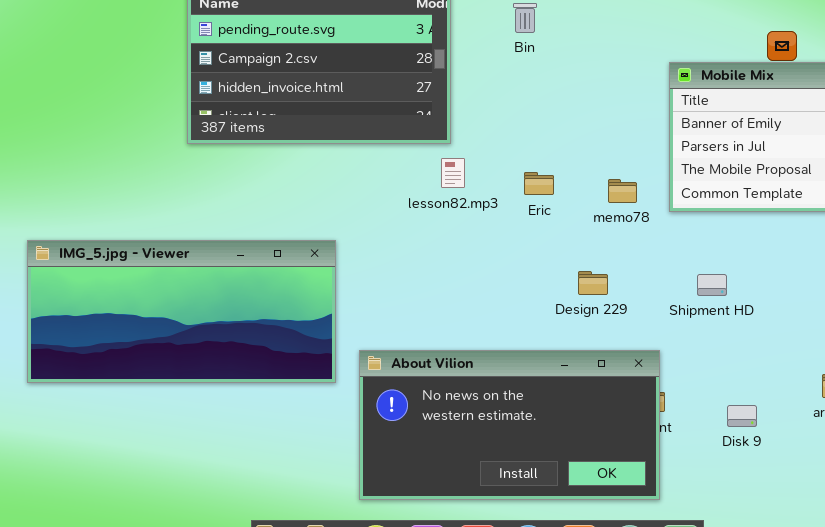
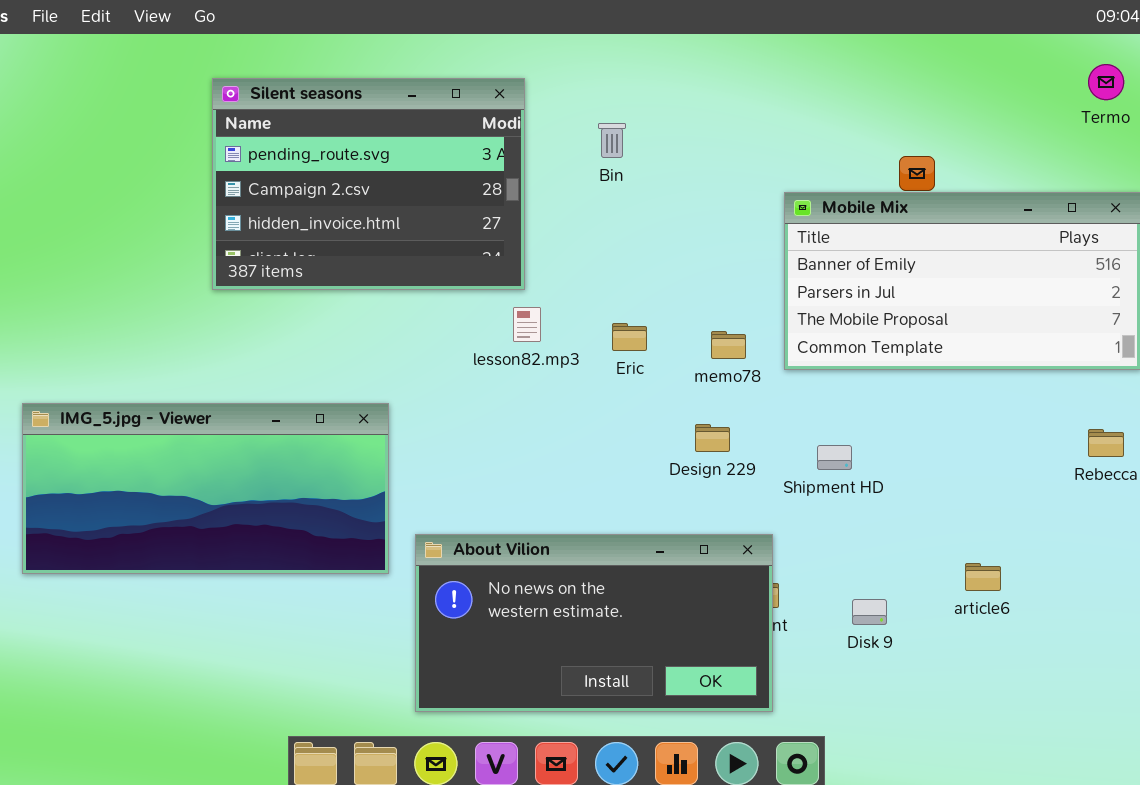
Design 229: [578,271,608,295] -> [695,424,730,452], moved

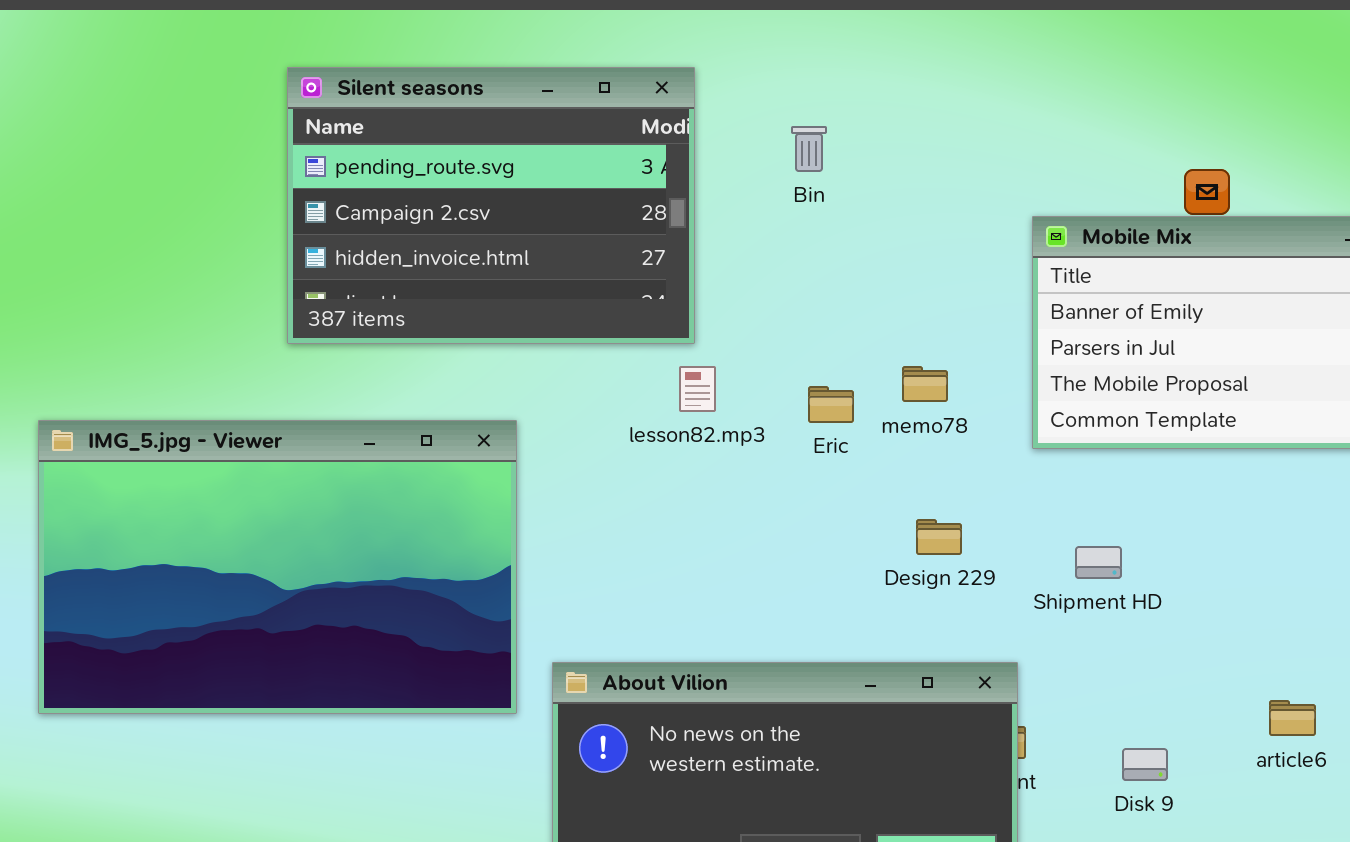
memo78: [711,331,746,359] -> [902,366,948,402], moved
IMG_5.jpg - Viewer: [22,403,389,574] -> [38,420,517,714], resized

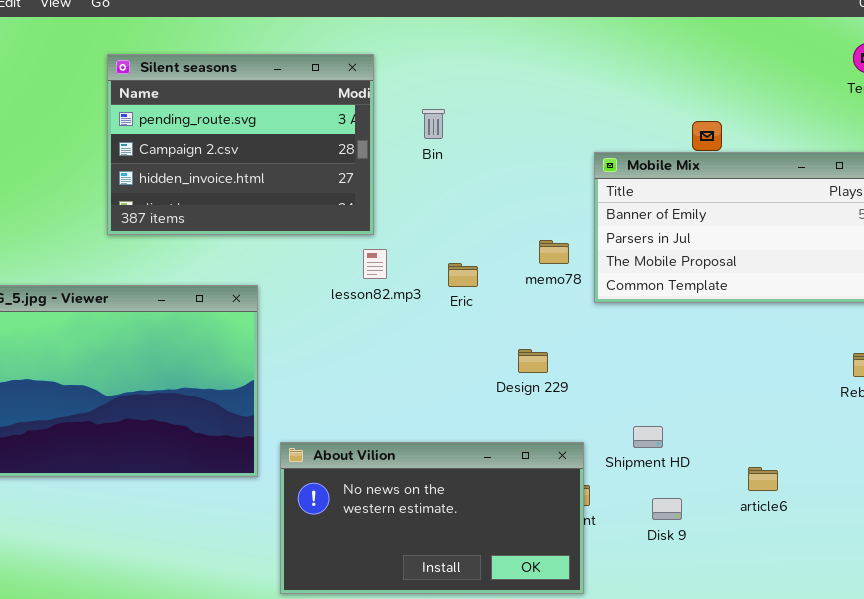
Bin: [791,126,827,172] -> [422,109,445,139], moved
memo78: [902,366,948,402] -> [539,240,569,264], moved
Shipment HD: [1075,546,1122,579] -> [633,426,663,448], moved

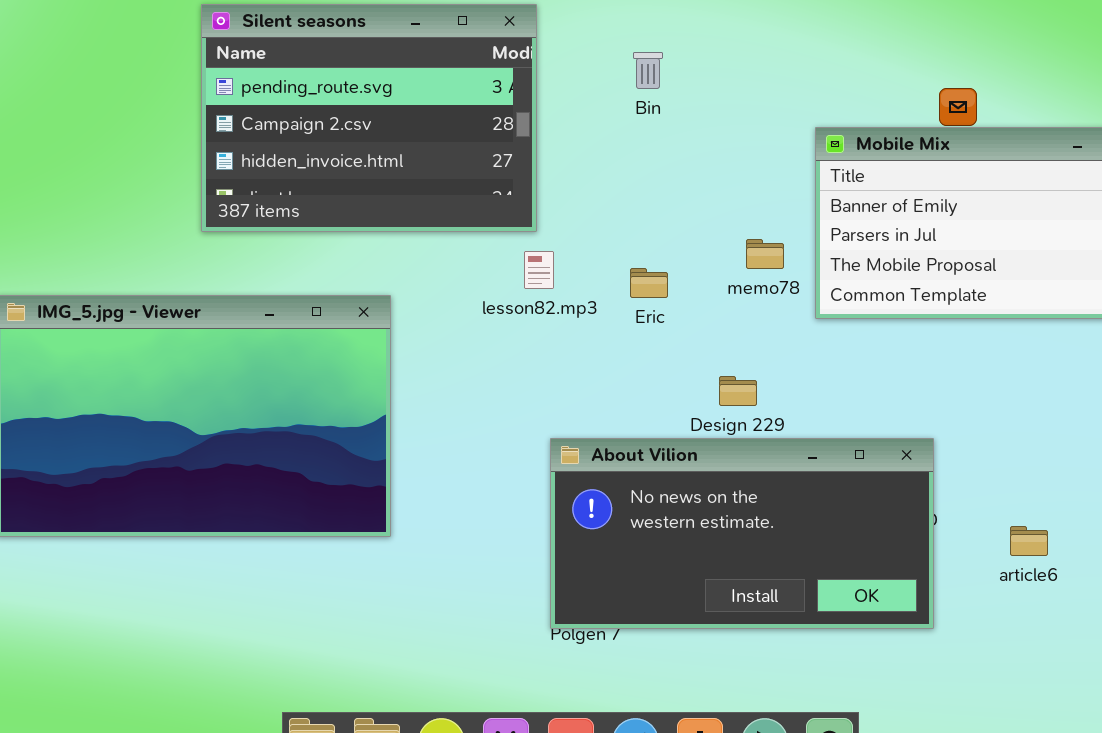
Bin: [422,109,445,139] -> [633,52,663,89], moved
About Vilion: [280,442,584,594] -> [550,438,934,629], moved

